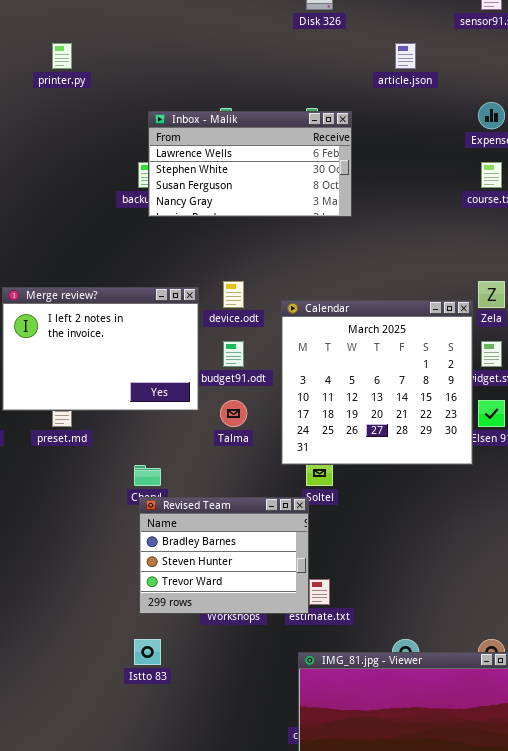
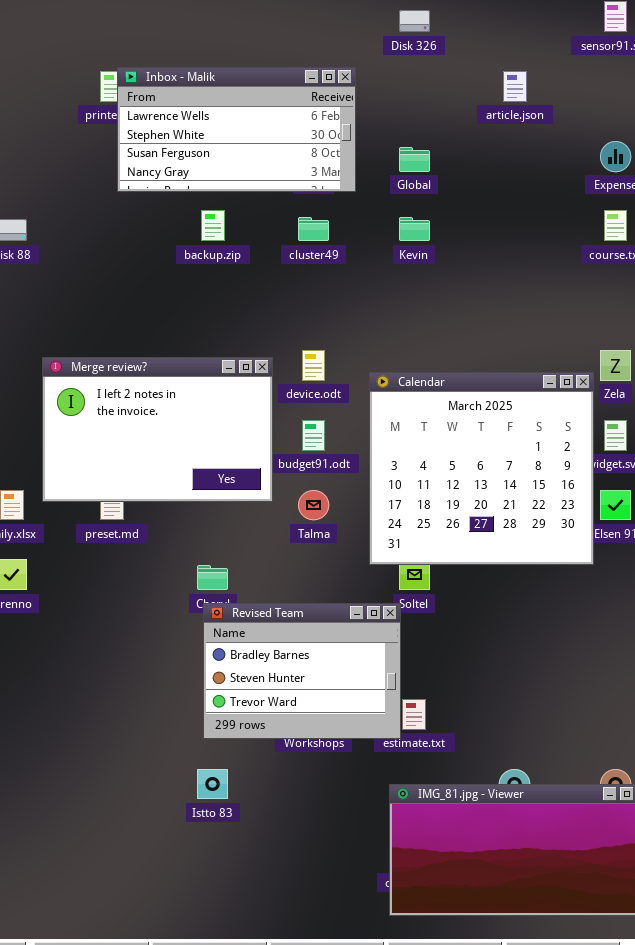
Inbox - Malik: [148,111,352,217] -> [117,67,356,192], moved

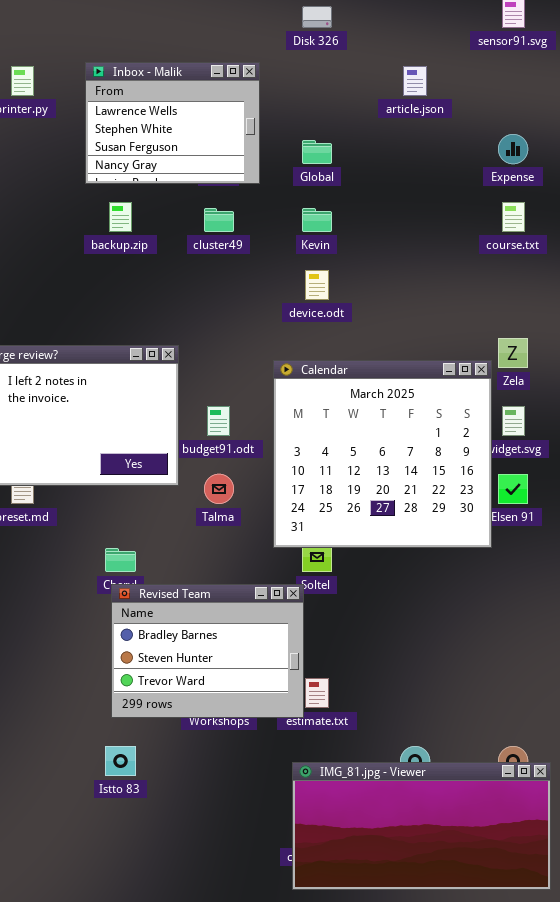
Inbox - Malik: [117,67,356,192] -> [85,62,260,184], resized
device.odt: [302,350,325,381] -> [305,270,329,300], moved

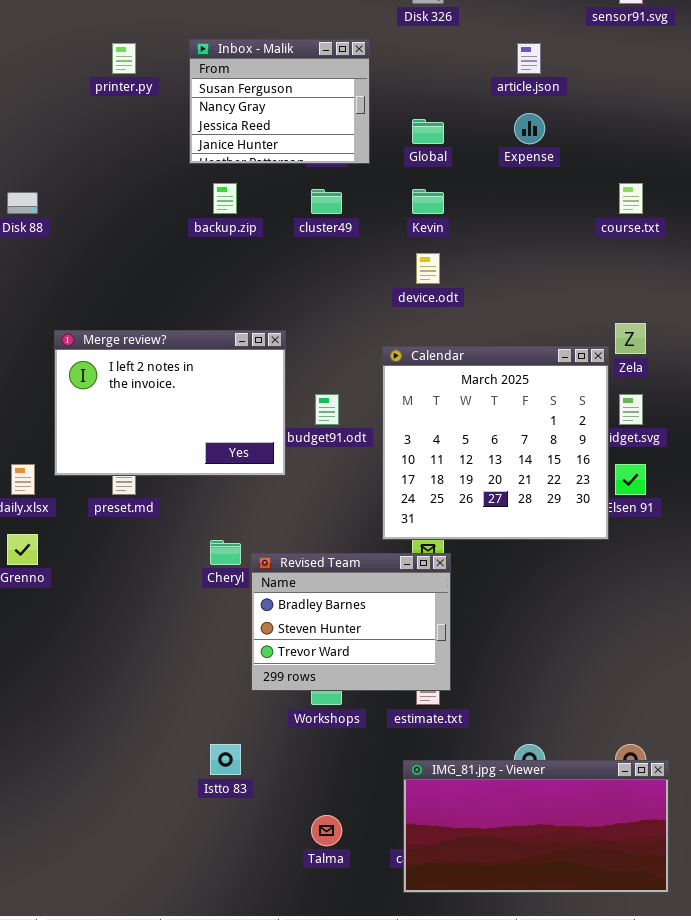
Inbox - Malik: [85,62,260,184] -> [189,39,370,164], scrolled down 2 rows
Expense: [498,134,528,164] -> [514,113,545,144], moved
Talma: [204,474,234,504] -> [311,815,342,846], moved
Revised Team: [111,584,304,718] -> [251,553,451,691], moved

